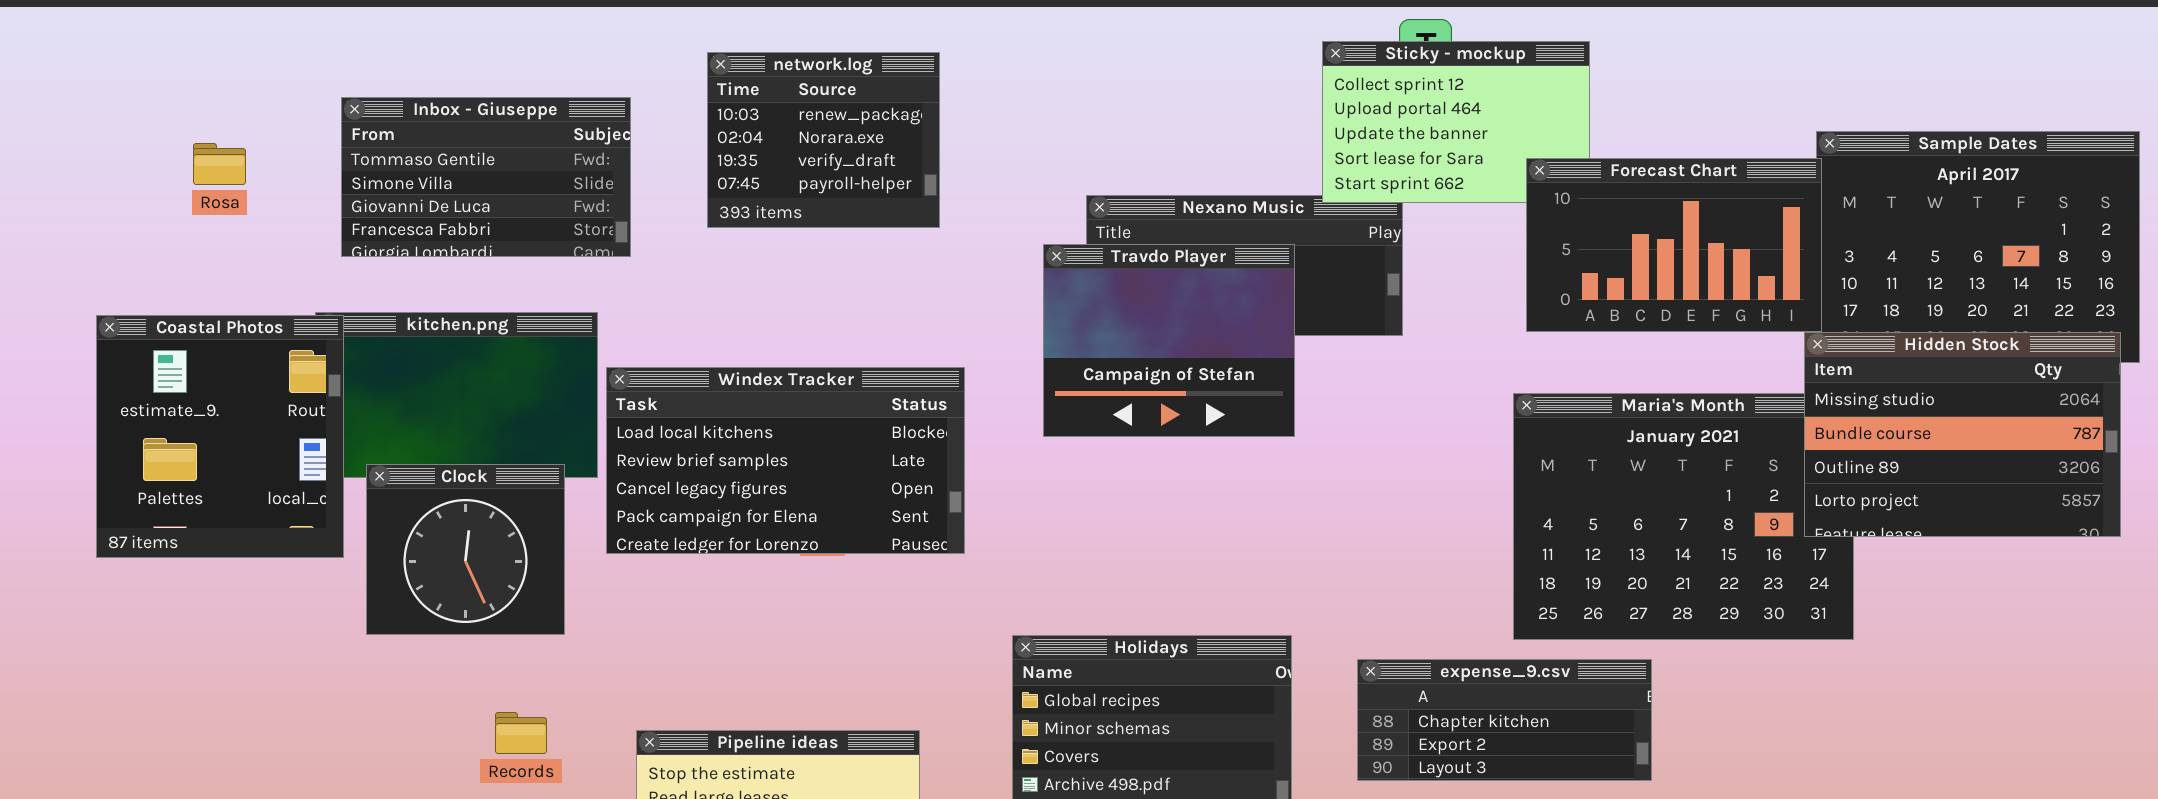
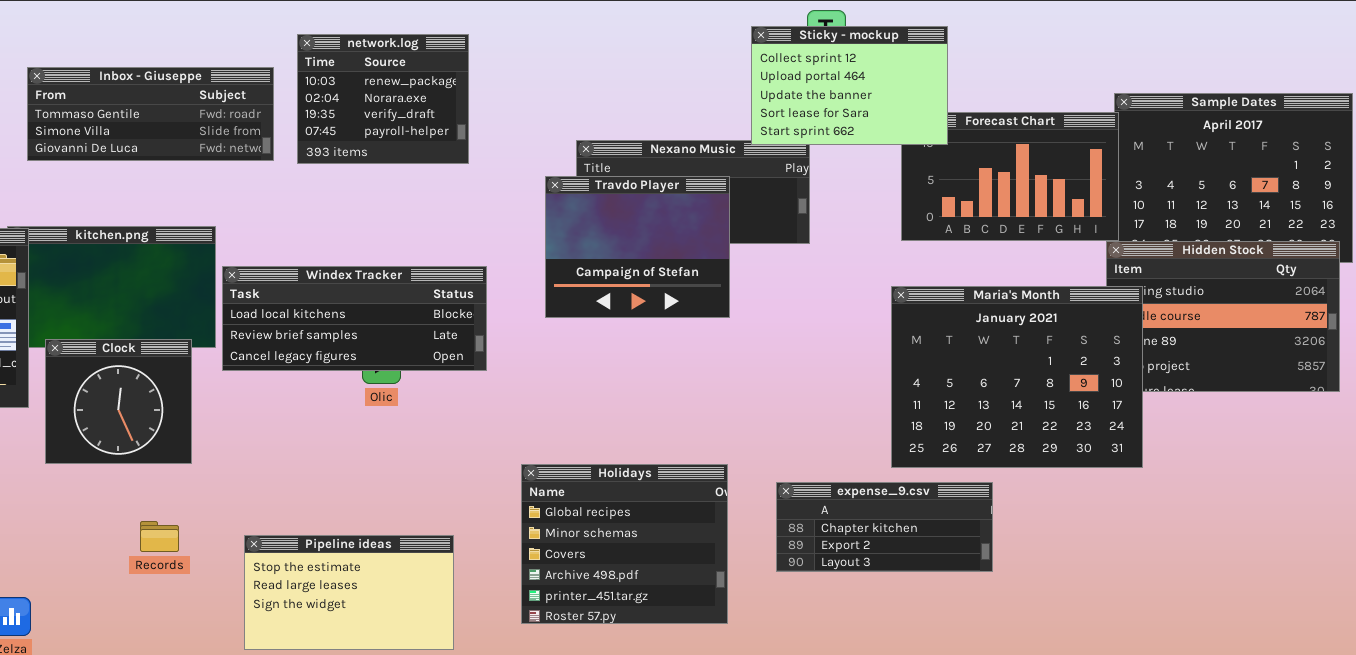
Sticky - mockup: [1322,41,1590,203] -> [751,26,948,145], raised
Inbox - Giuseppe: [341,97,631,257] -> [27,67,274,161], resized
Windex Tracker: [606,367,965,554] -> [222,266,487,371], resized
Maria's Month: [1513,393,1854,640] -> [891,286,1143,468], raised

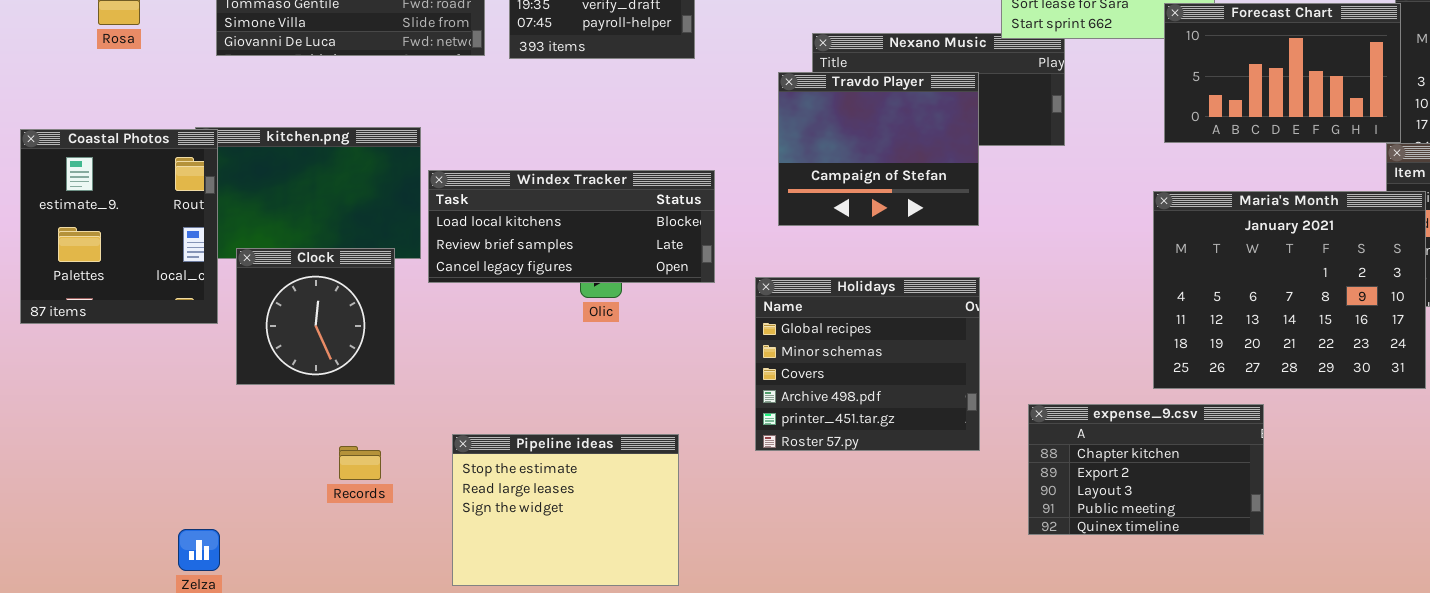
Forecast Chart: [901,112,1119,241] -> [1164,3,1401,143], raised
Holidays: [521,464,728,624] -> [755,277,980,451], moved
expense_9.csv: [776,482,993,572] -> [1028,404,1264,535], resized
Pipeline ideas: [244,535,454,650] -> [452,434,679,586], resized

